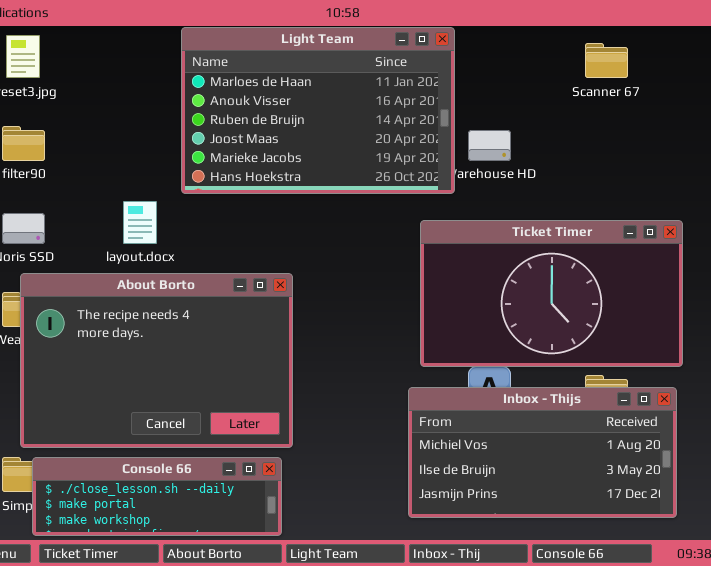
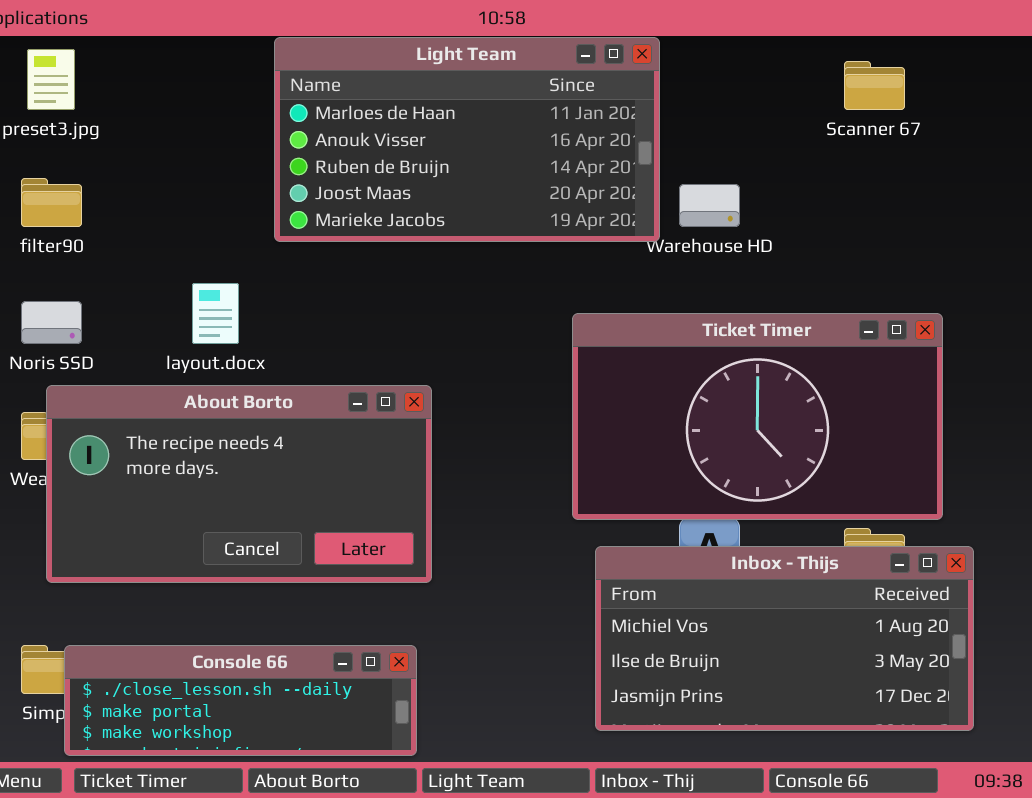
Light Team: [181,27,455,194] -> [274,37,660,242], resized
Ticket Timer: [420,220,683,367] -> [572,313,943,520], moved
About Borto: [20,273,293,448] -> [46,385,432,583], resized

